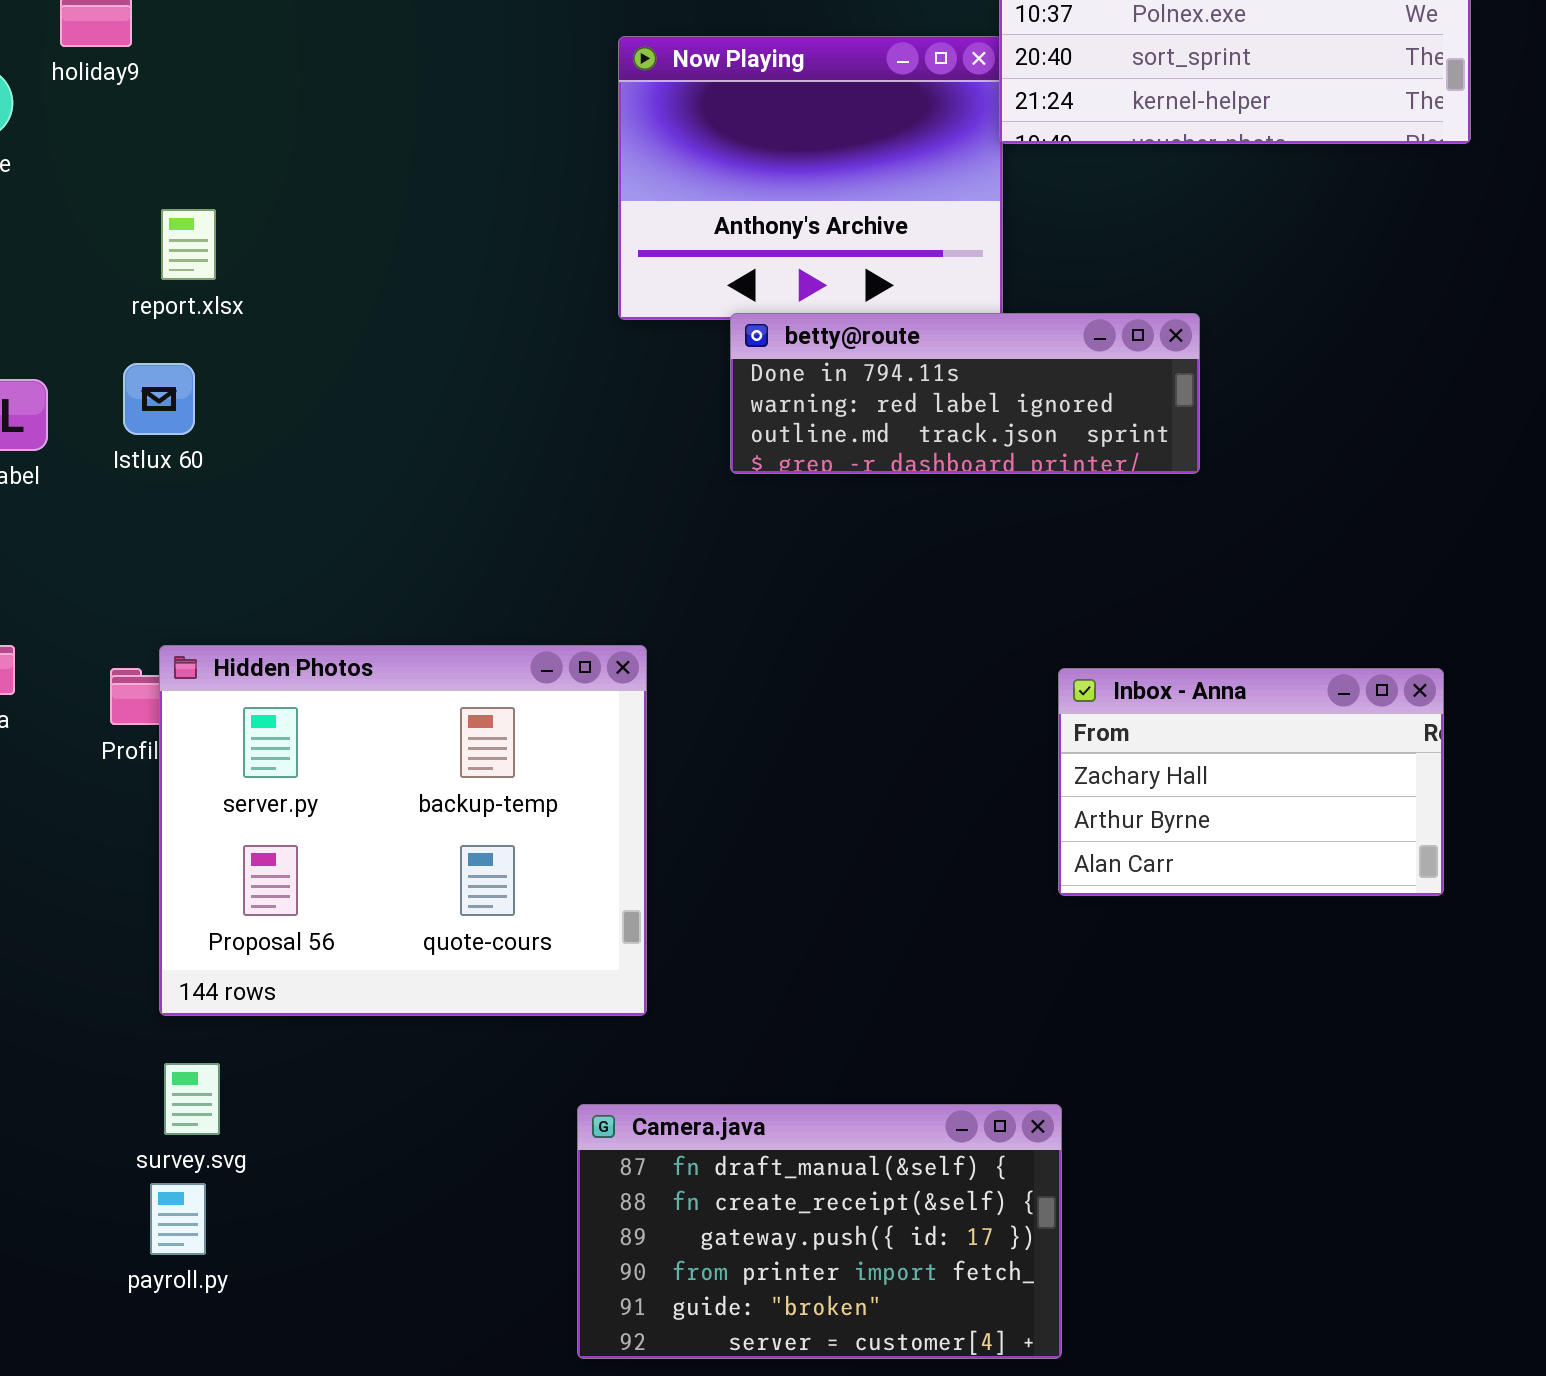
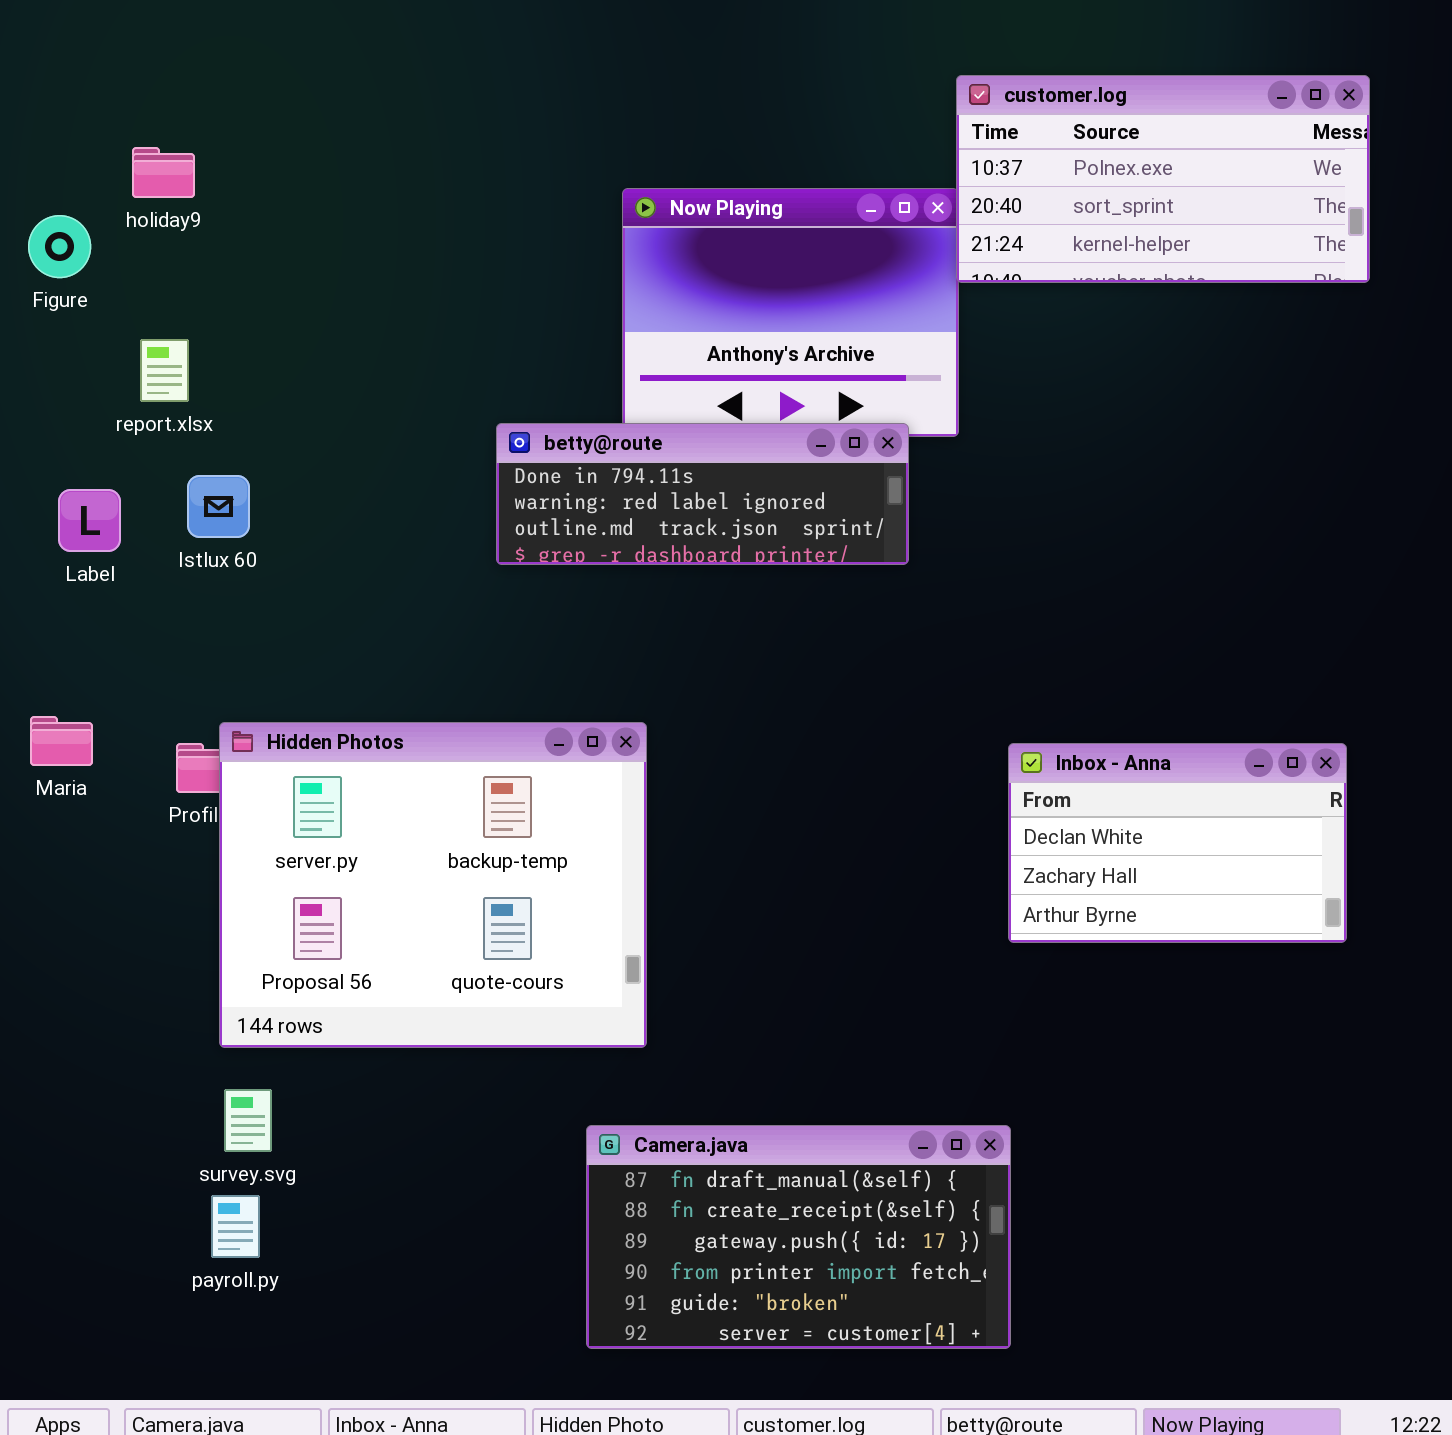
report.xlsx: [161,209,216,280] -> [140,339,189,402], moved
betty@route: [730,313,1200,474] -> [496,423,909,565], moved
Inbox - Anna: [1058,668,1444,896] -> [1008,743,1347,943], scrolled up 1 row

